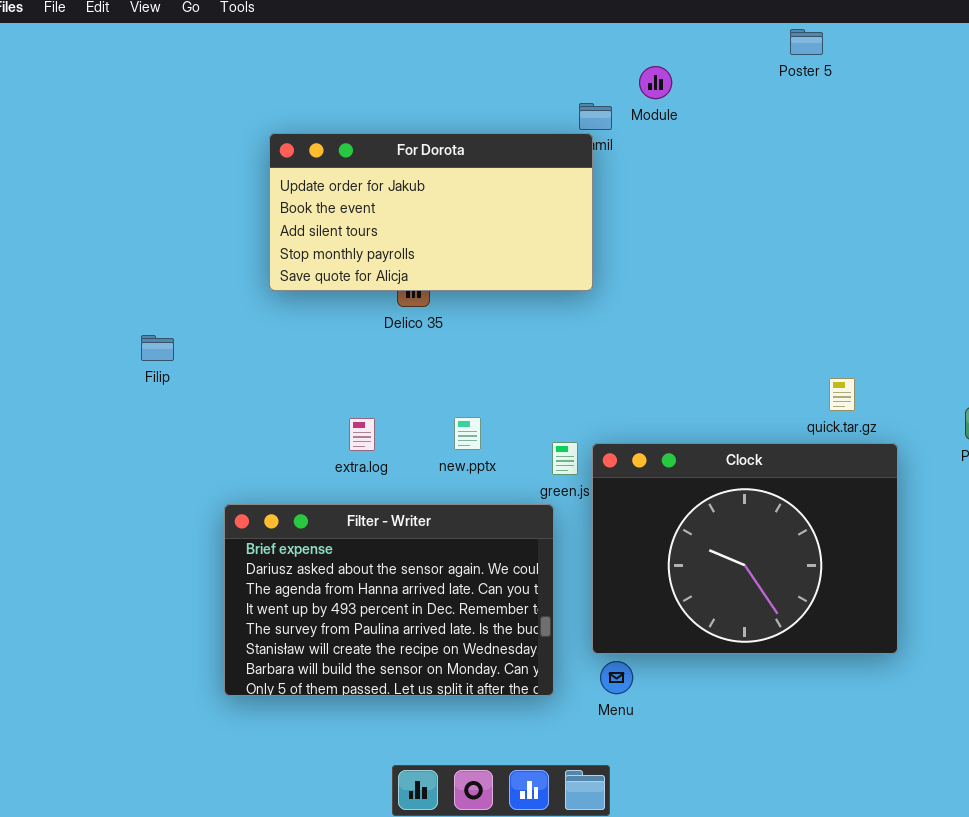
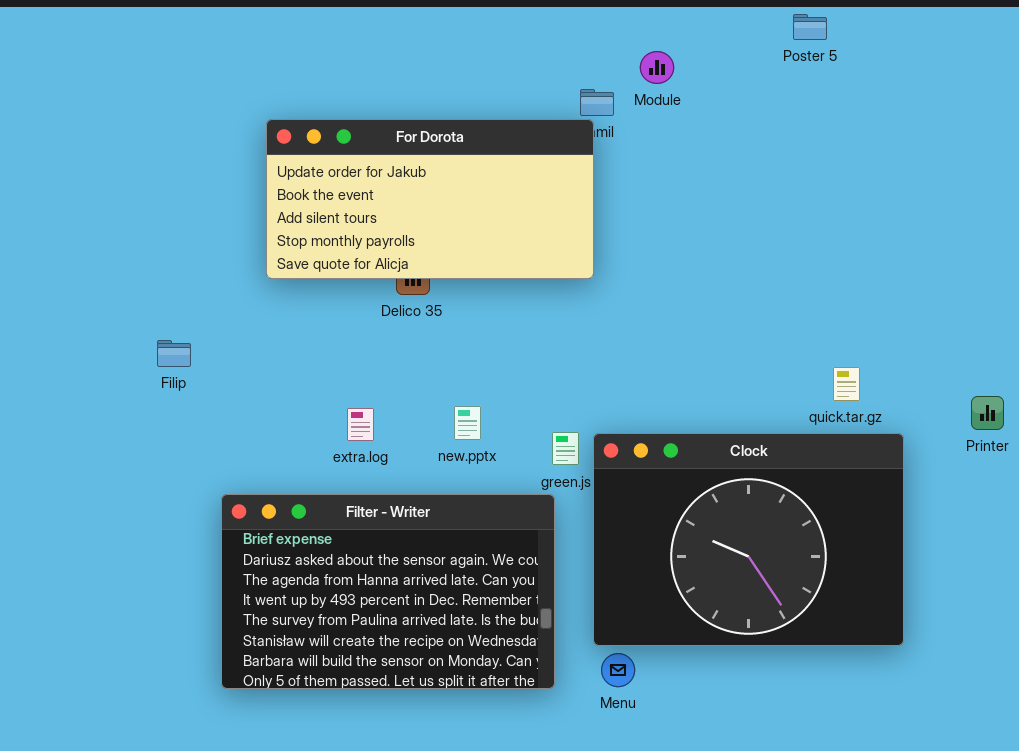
Filip: [141,335,174,361] -> [157,340,191,367], moved

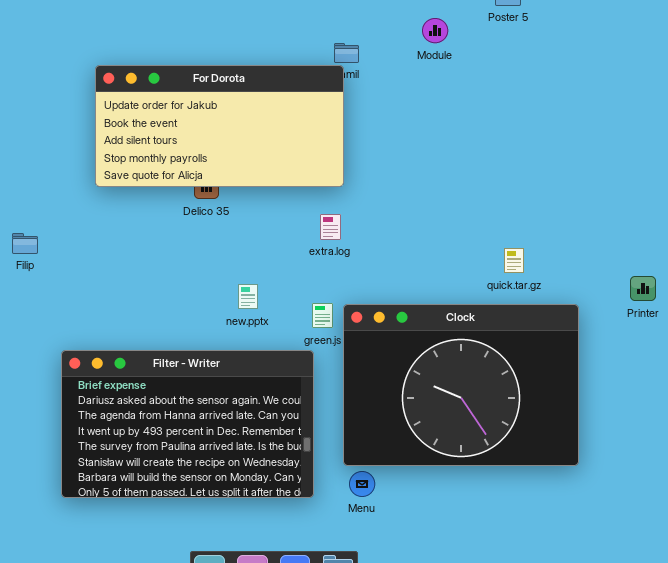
Module: [640,51,674,84] -> [422,18,448,43], moved
quick.tar.gz: [833,367,860,401] -> [504,248,524,273], moved
extra.log: [347,408,374,441] -> [320,214,341,240], moved

